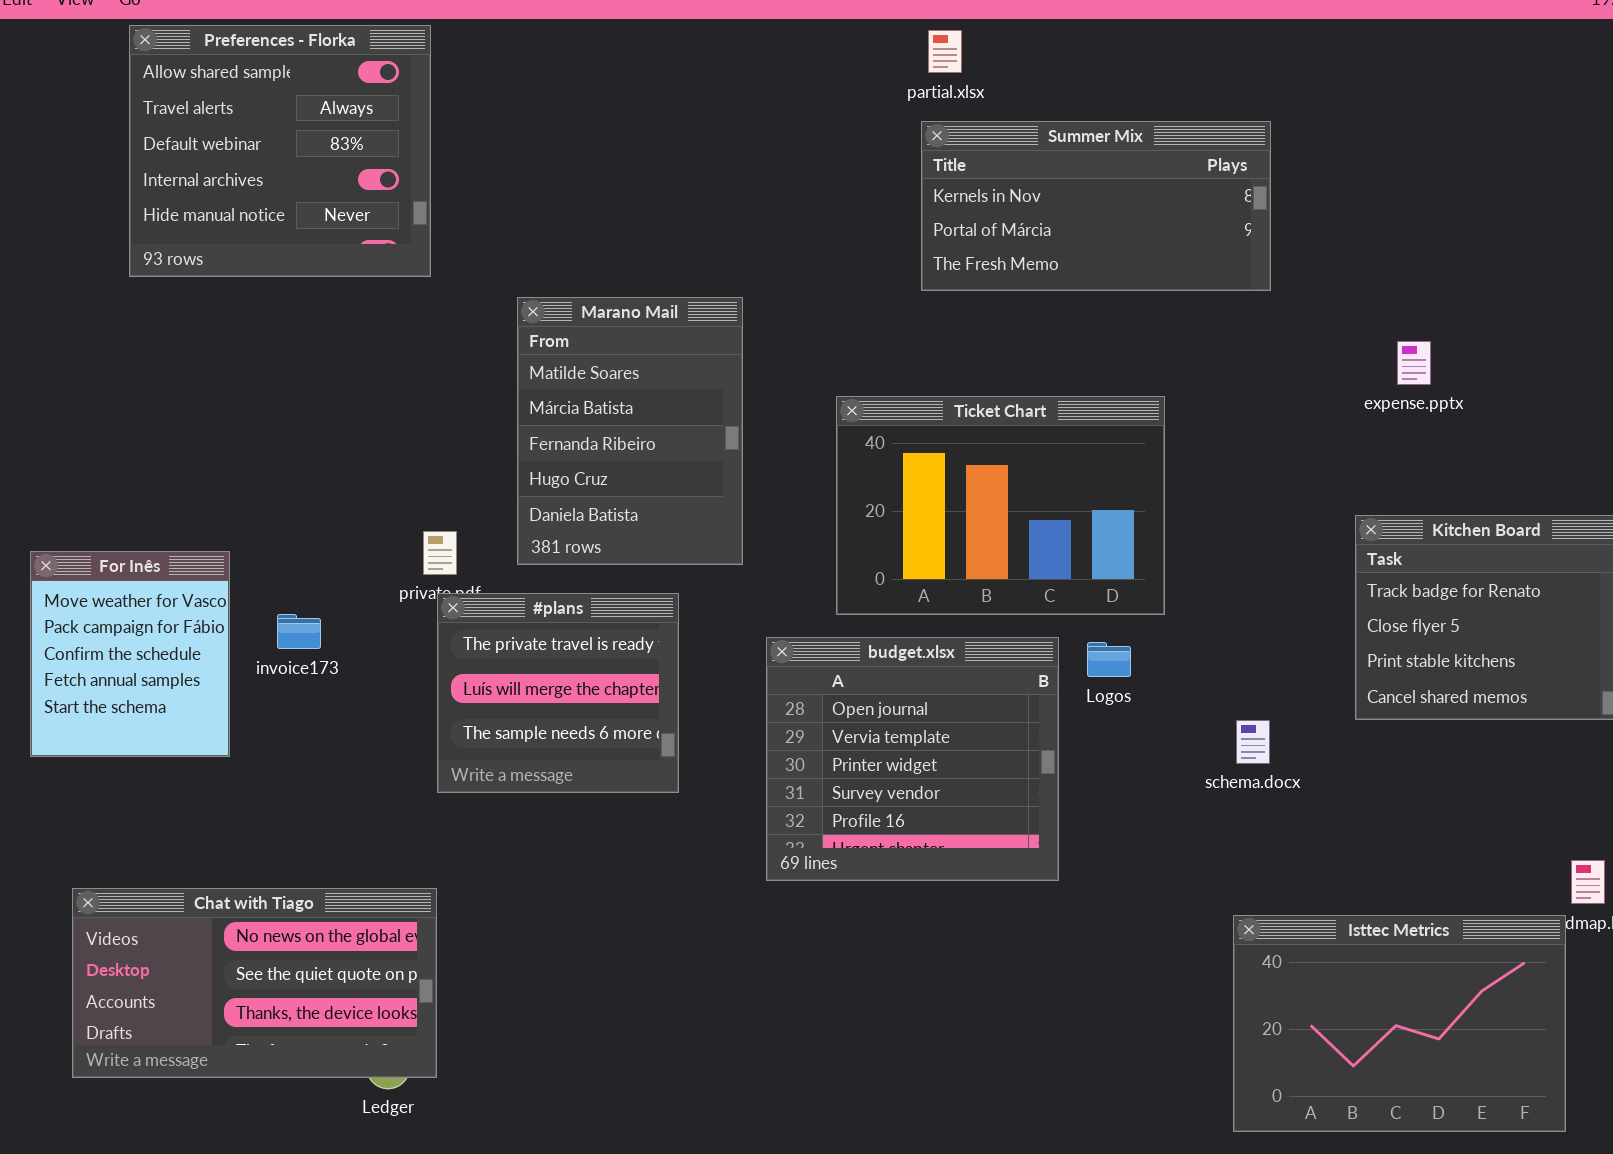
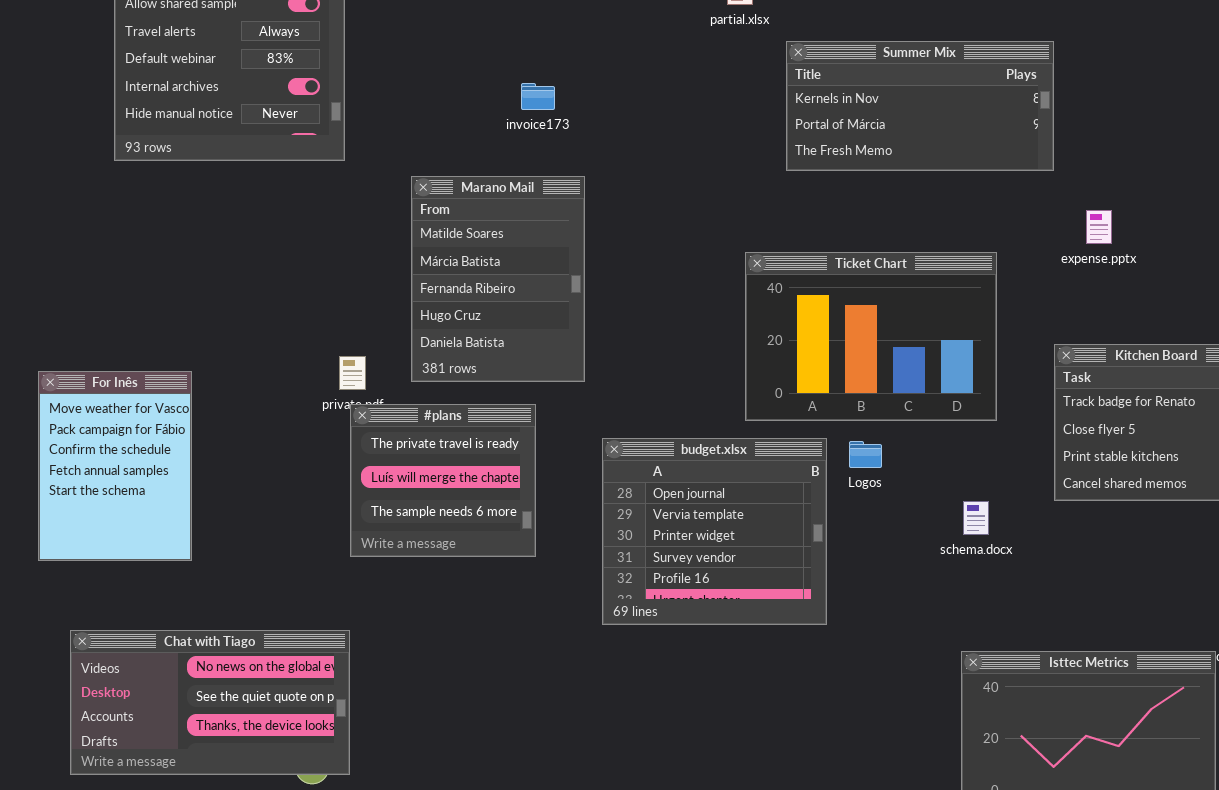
Summer Mix: [921,121,1271,291] -> [786,41,1054,171], moved
Ticket Chart: [836,396,1165,615] -> [745,252,997,421], moved
For Inês: [30,551,230,757] -> [38,371,192,561], resized
invoice173: [277,614,321,649] -> [521,83,555,110], moved

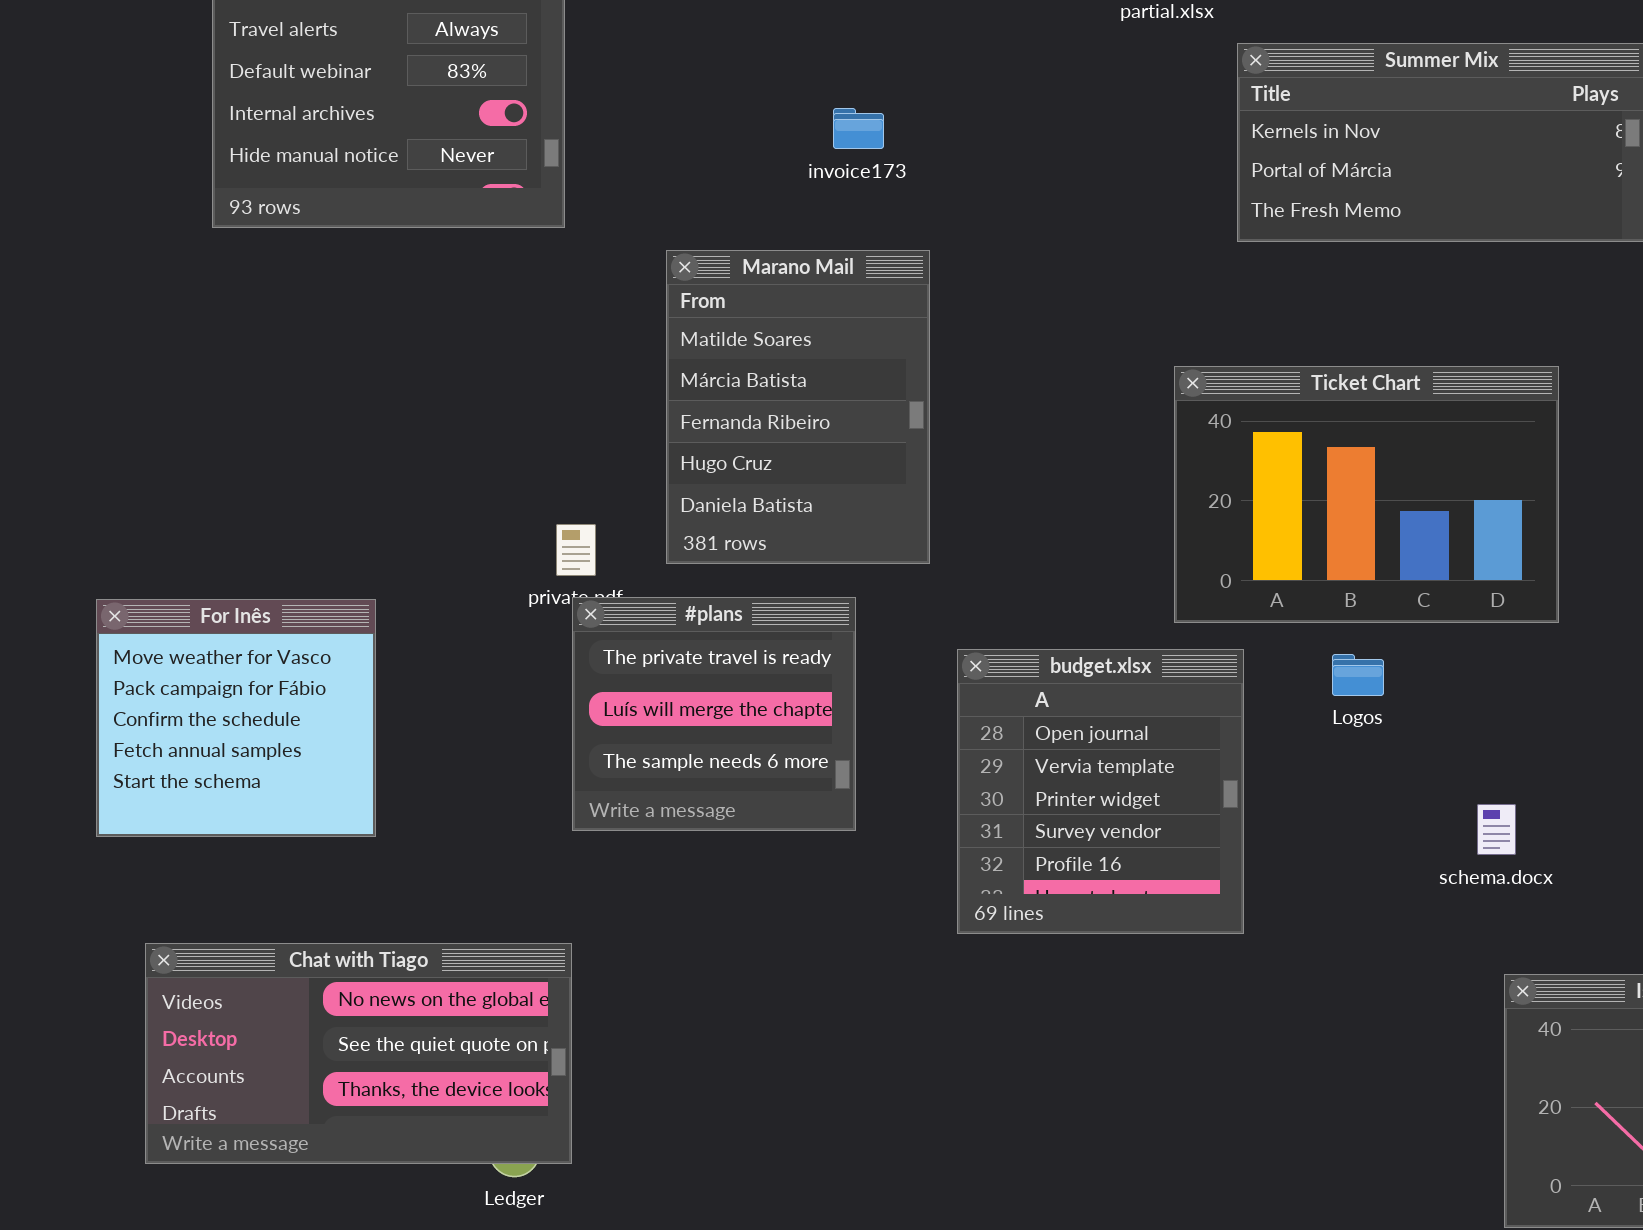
For Inês: [38,371,192,561] -> [96,599,376,837], resized
budget.xlsx: [602,438,827,625] -> [957,649,1244,934], resized
schema.docx: [963,501,989,535] -> [1477,804,1516,855], moved

